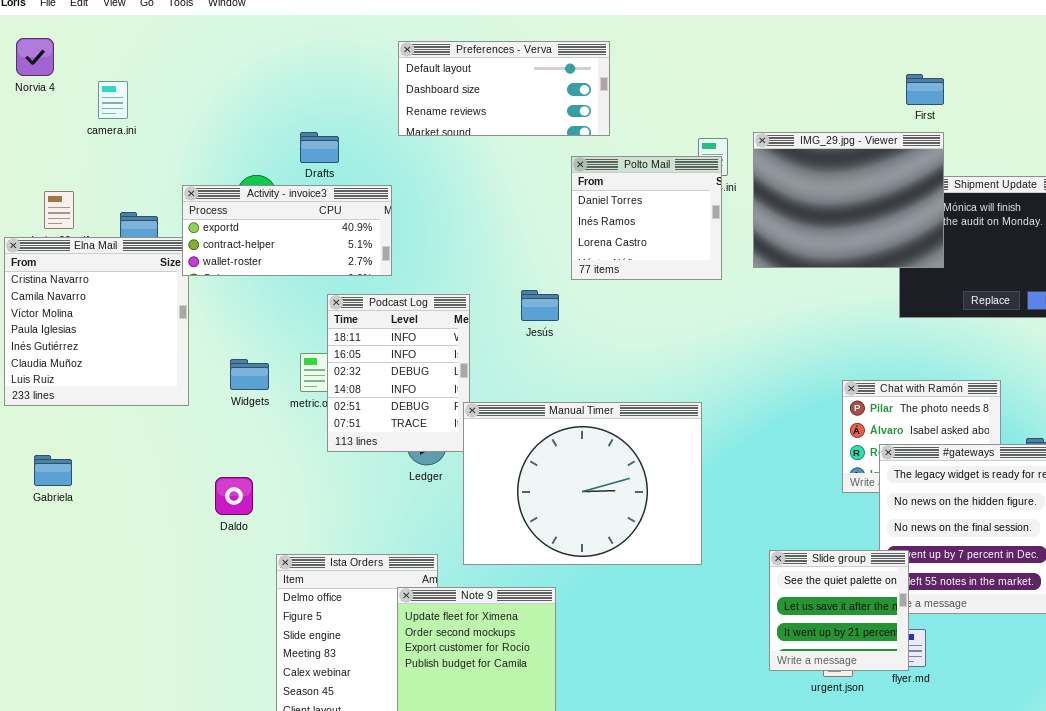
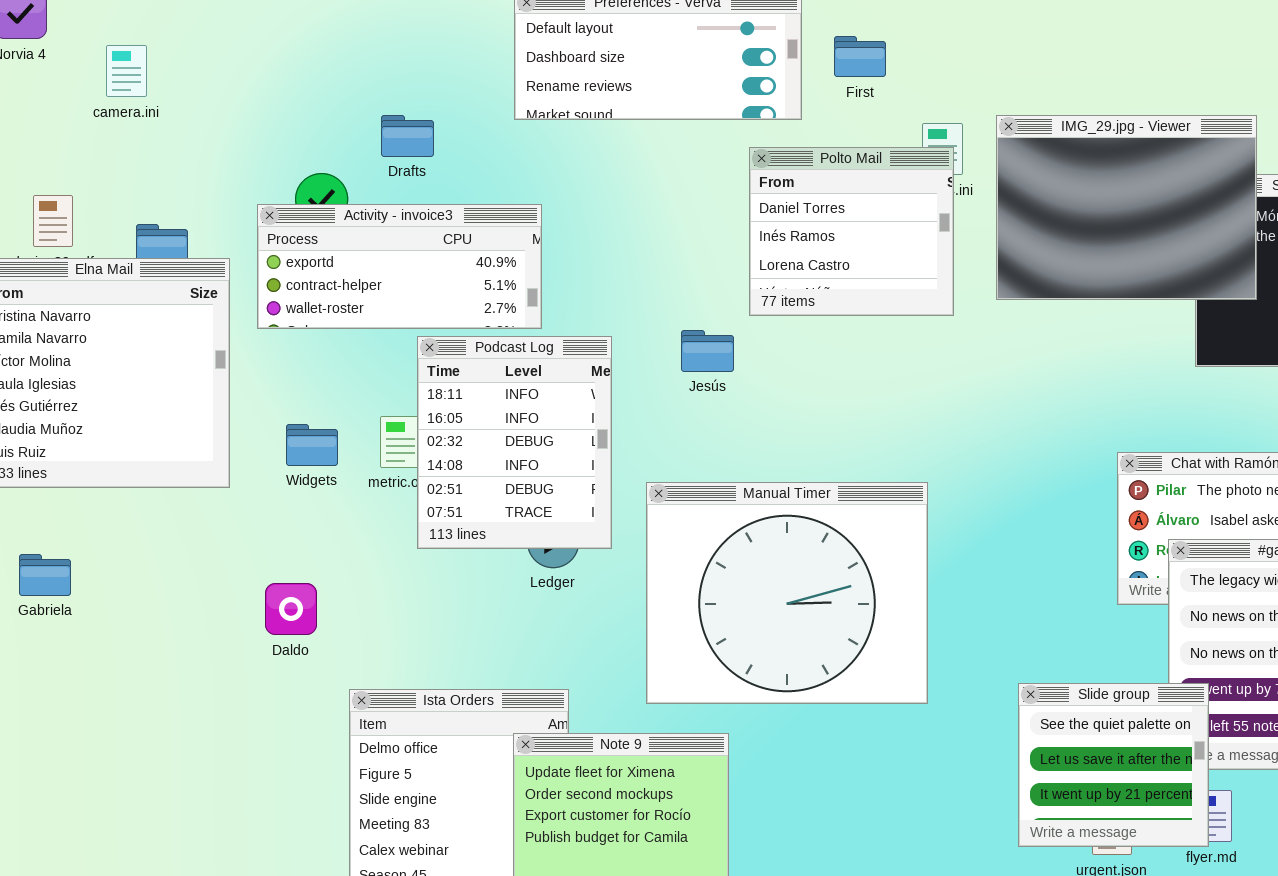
First: [906,74,944,105] -> [834,36,886,77], moved
Activity - invoice3: [182,185,392,276] -> [257,204,542,329], moved
Manual Timer: [463,402,702,565] -> [646,482,928,704], resized

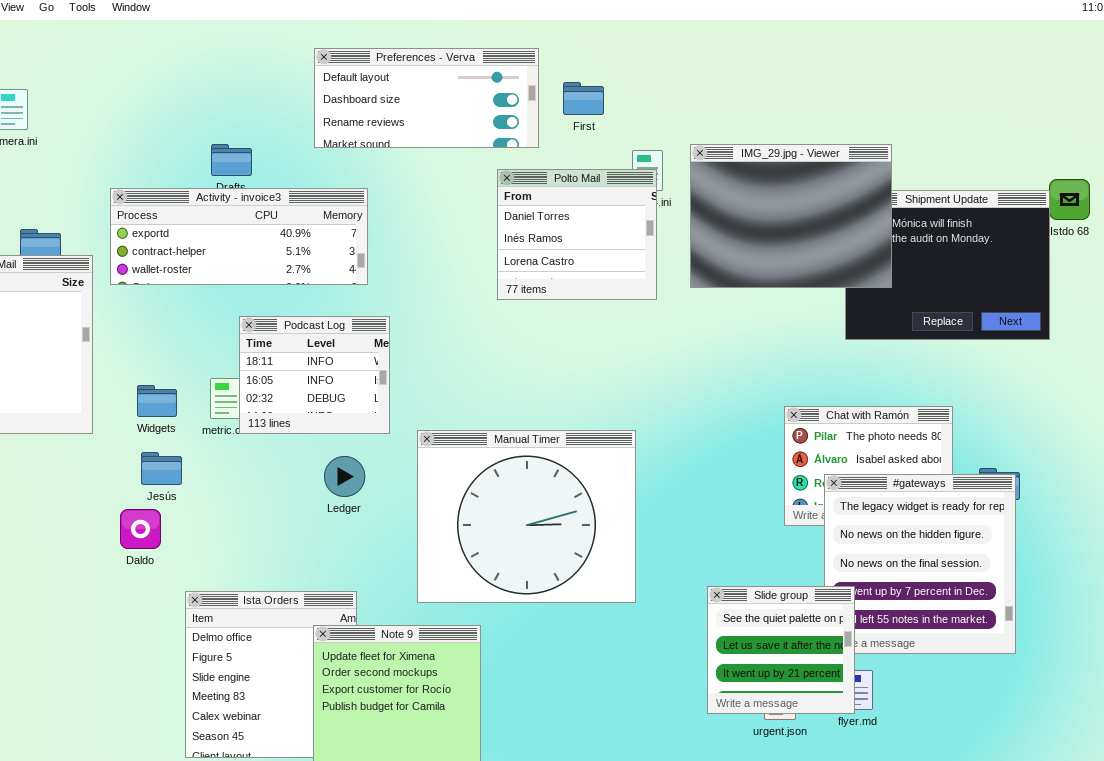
Activity - invoice3: [257,204,542,329] -> [110,188,368,285], moved, resized
Jesús: [681,330,734,372] -> [141,452,182,485], moved
Podcast Log: [417,336,612,549] -> [239,316,390,434], resized

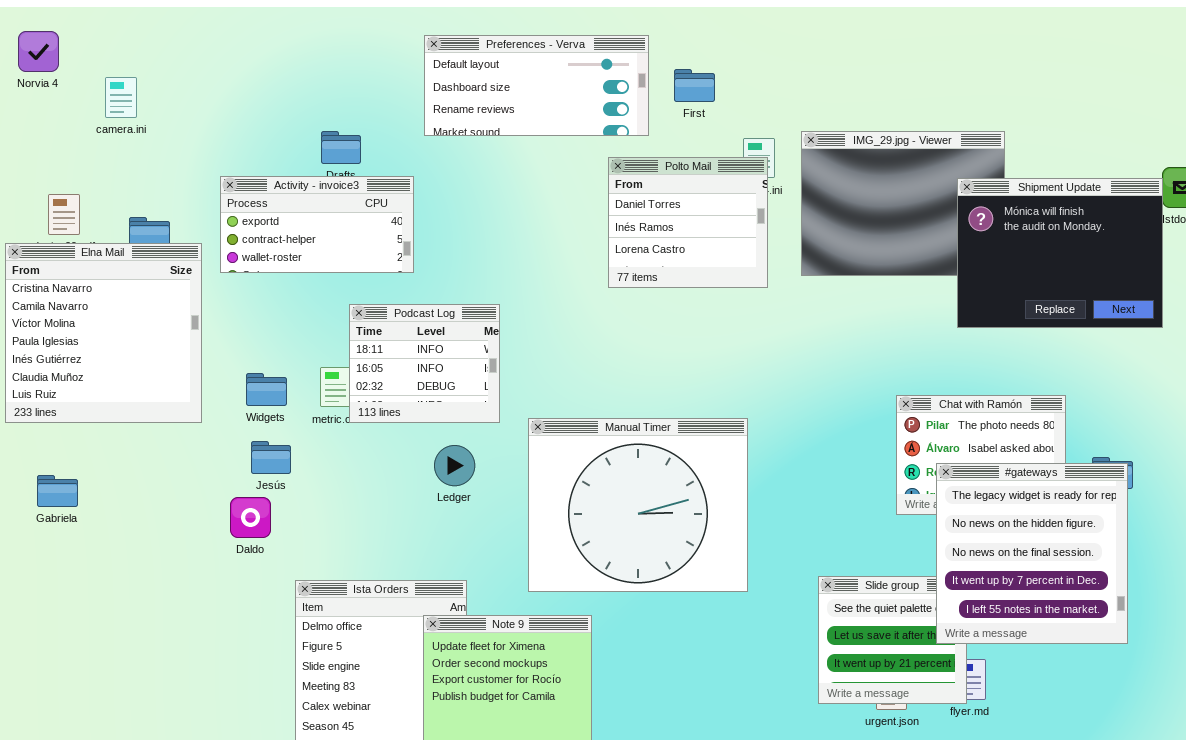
Activity - invoice3: [110,188,368,285] -> [220,176,414,273], resized
Shipment Update: [845,190,1050,340] -> [957,178,1163,328], raised
#gateways: [824,474,1016,654] -> [936,463,1128,644], raised

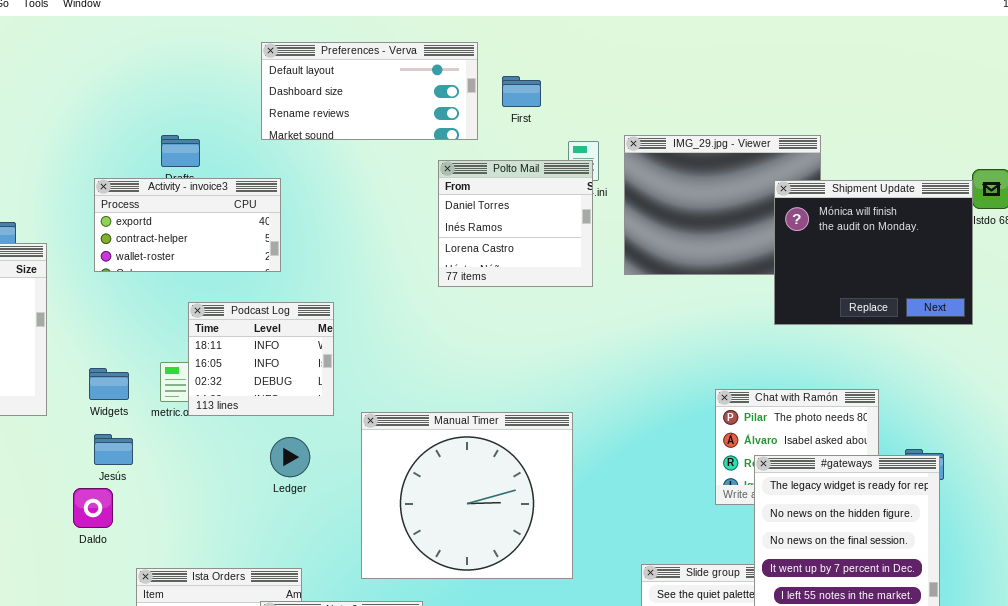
Activity - invoice3: [220,176,414,273] -> [94,178,281,272], moved

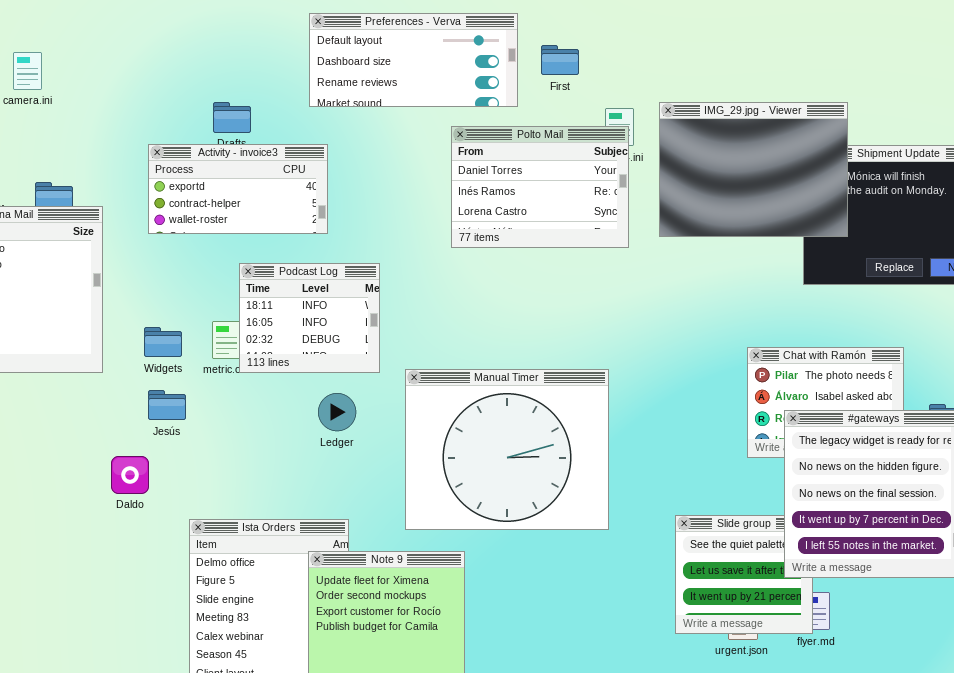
IMG_29.jpg - Viewer: [624,135,821,275] -> [659,102,848,237], raised
Polto Mail: [438,160,593,287] -> [451,126,629,248], resized
Daldo: [73,488,113,528] -> [111,456,149,494], moved

